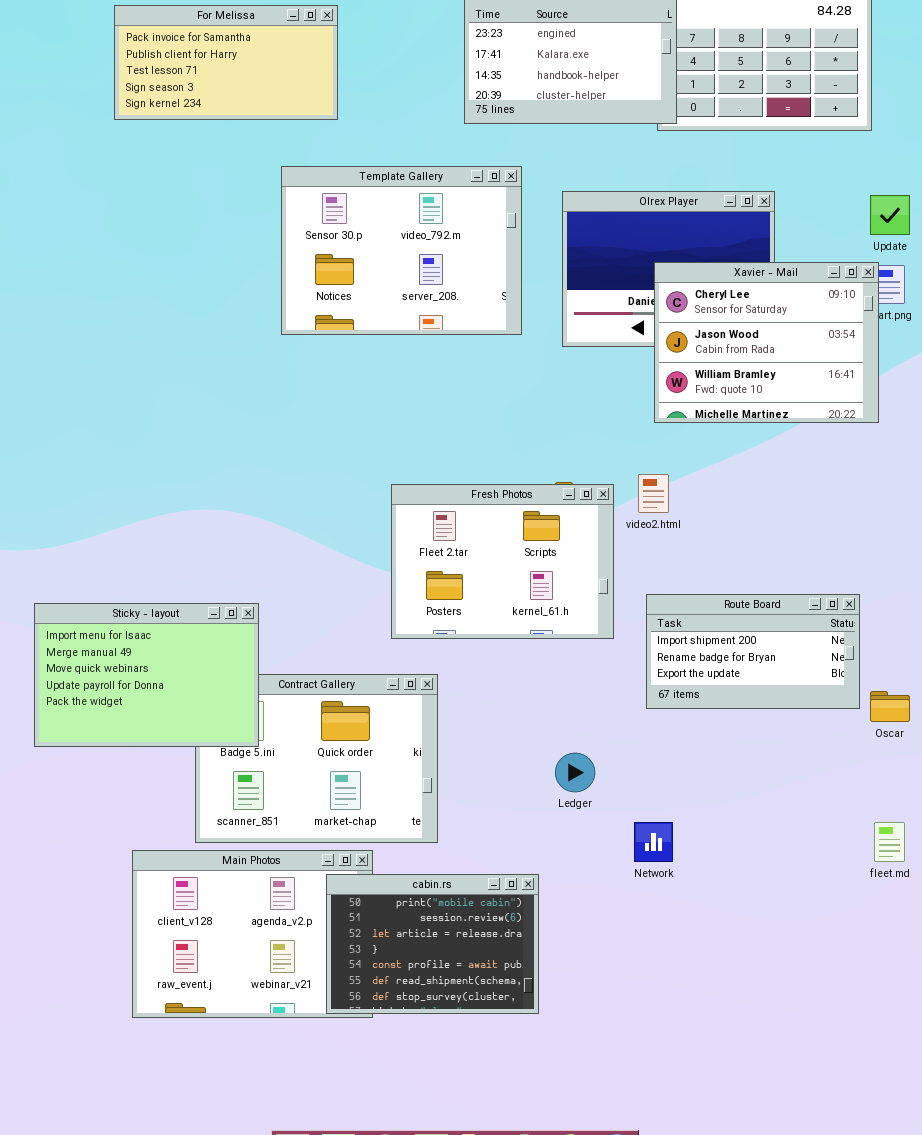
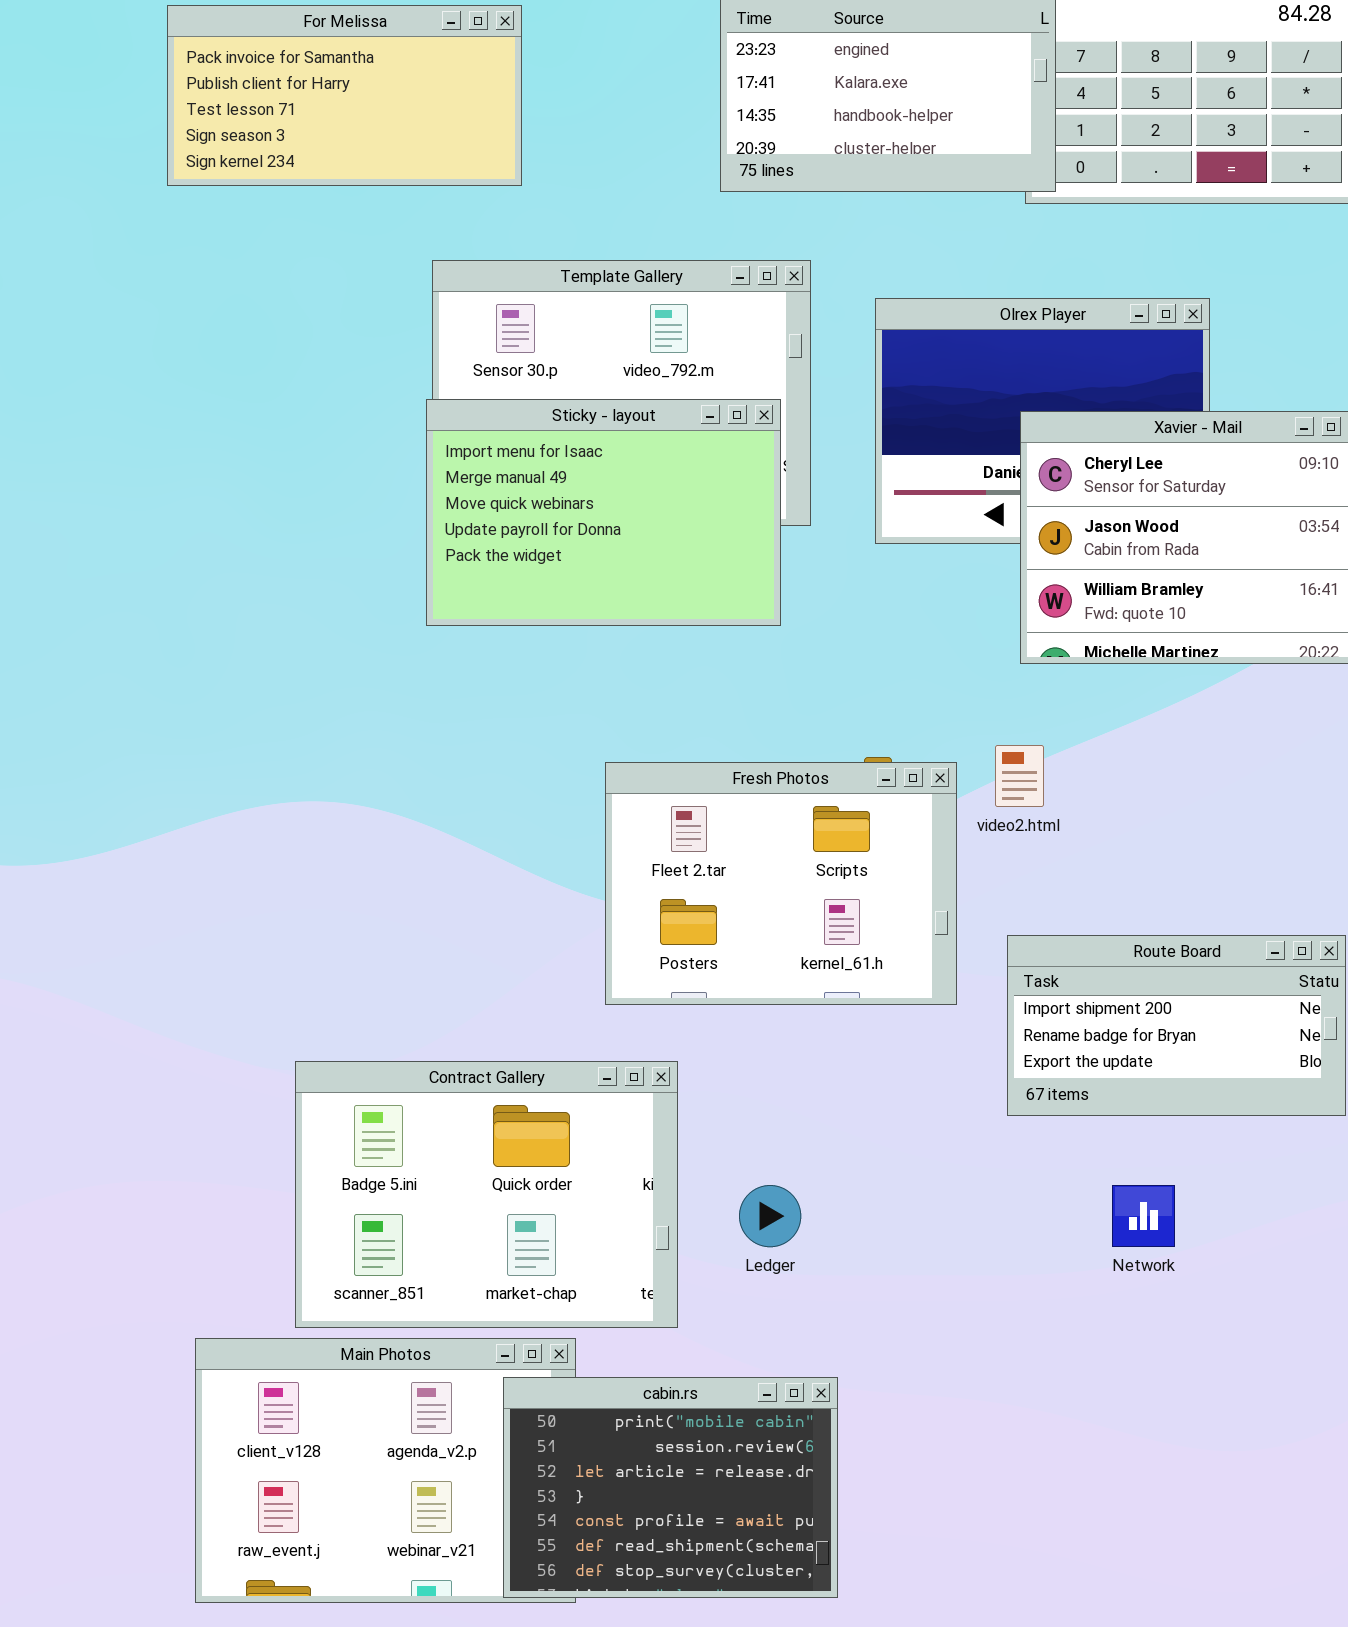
Sticky - layout: [34,603,259,747] -> [426,399,781,626], moved
Ledger: [555,753,595,792] -> [739,1185,801,1247], moved
Network: [634,822,673,862] -> [1112,1185,1175,1247], moved

